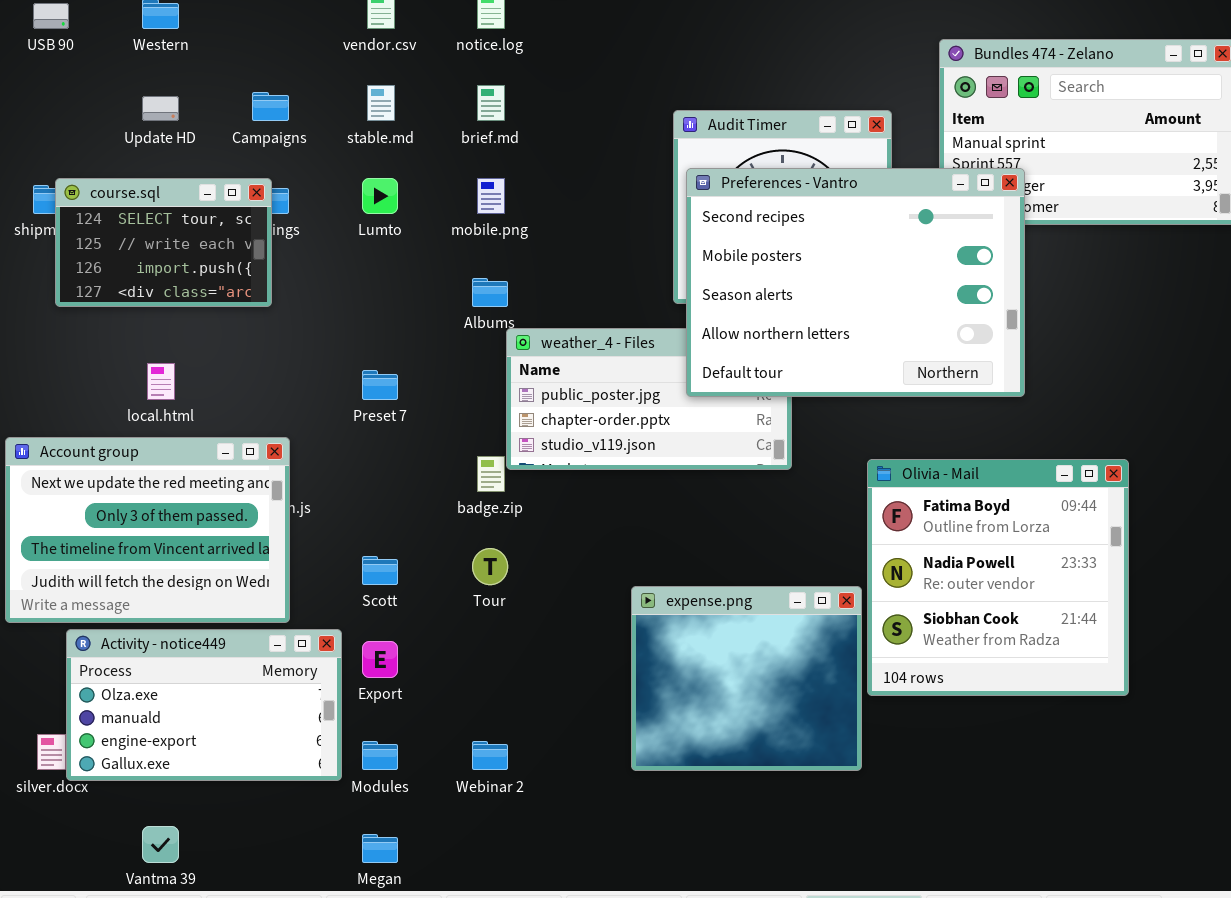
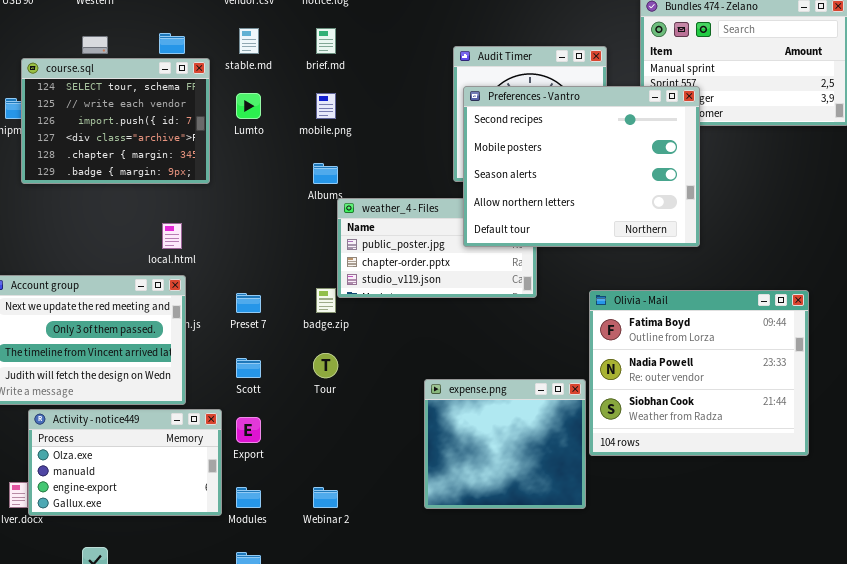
course.sql: [55,178,272,307] -> [21,58,210,184], resized
local.html: [147,363,175,400] -> [162,223,182,249], moved
Preset 7: [362,370,398,400] -> [236,293,261,313], moved
Olivia - Mail: [867,459,1129,696] -> [589,290,809,456], resized

